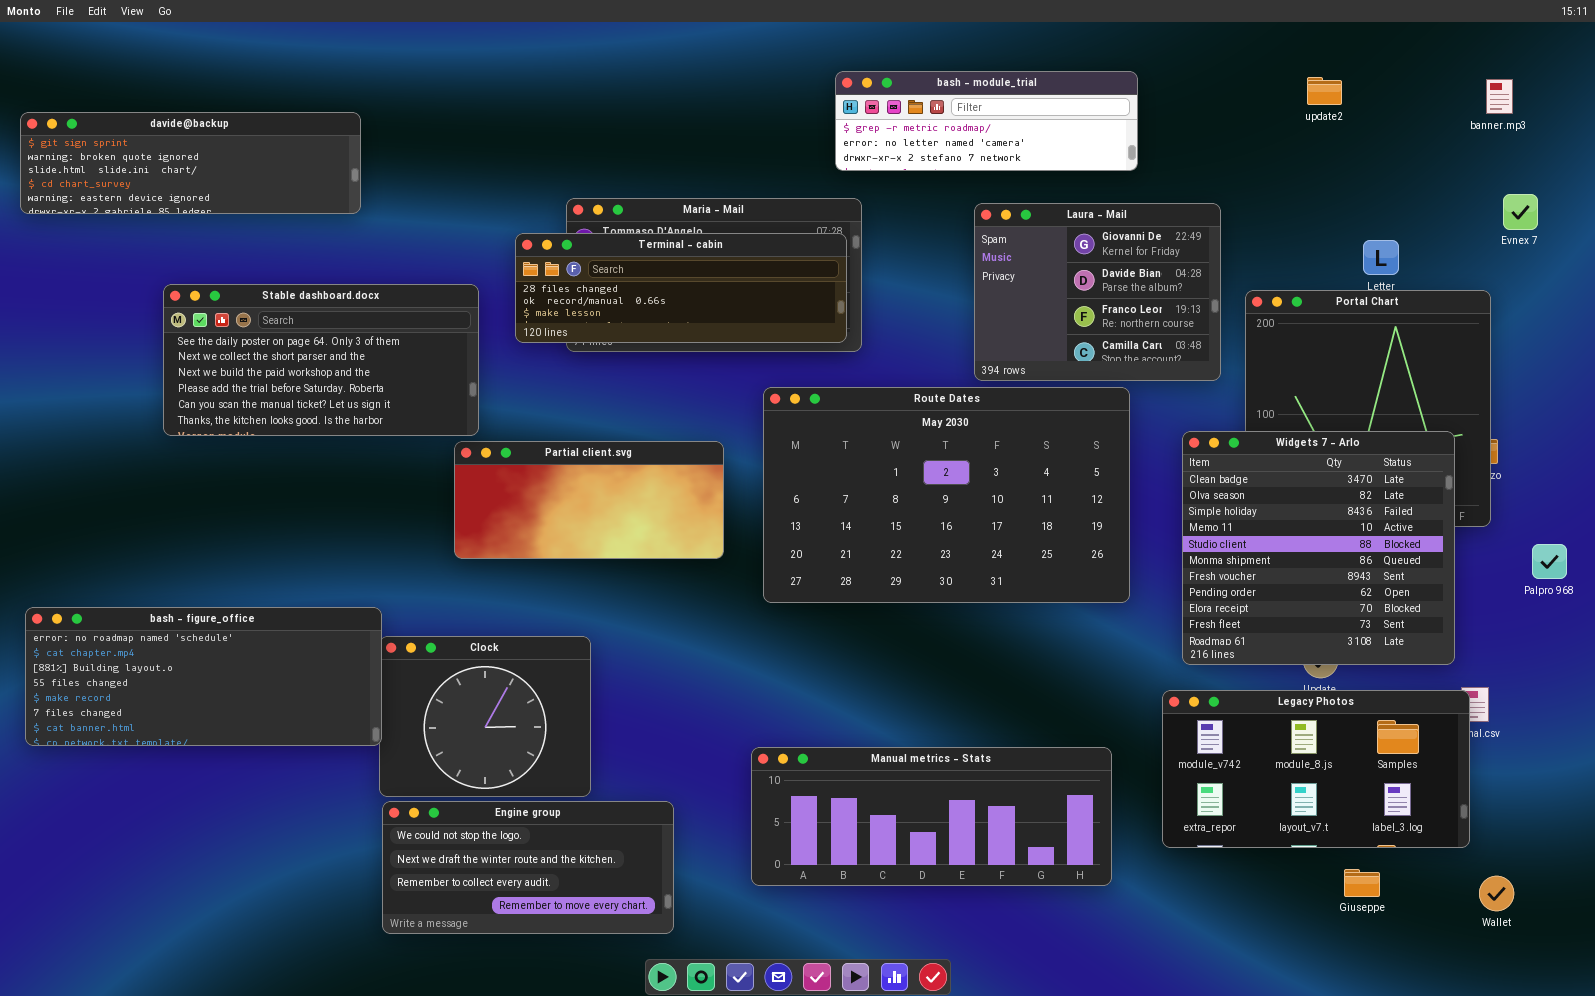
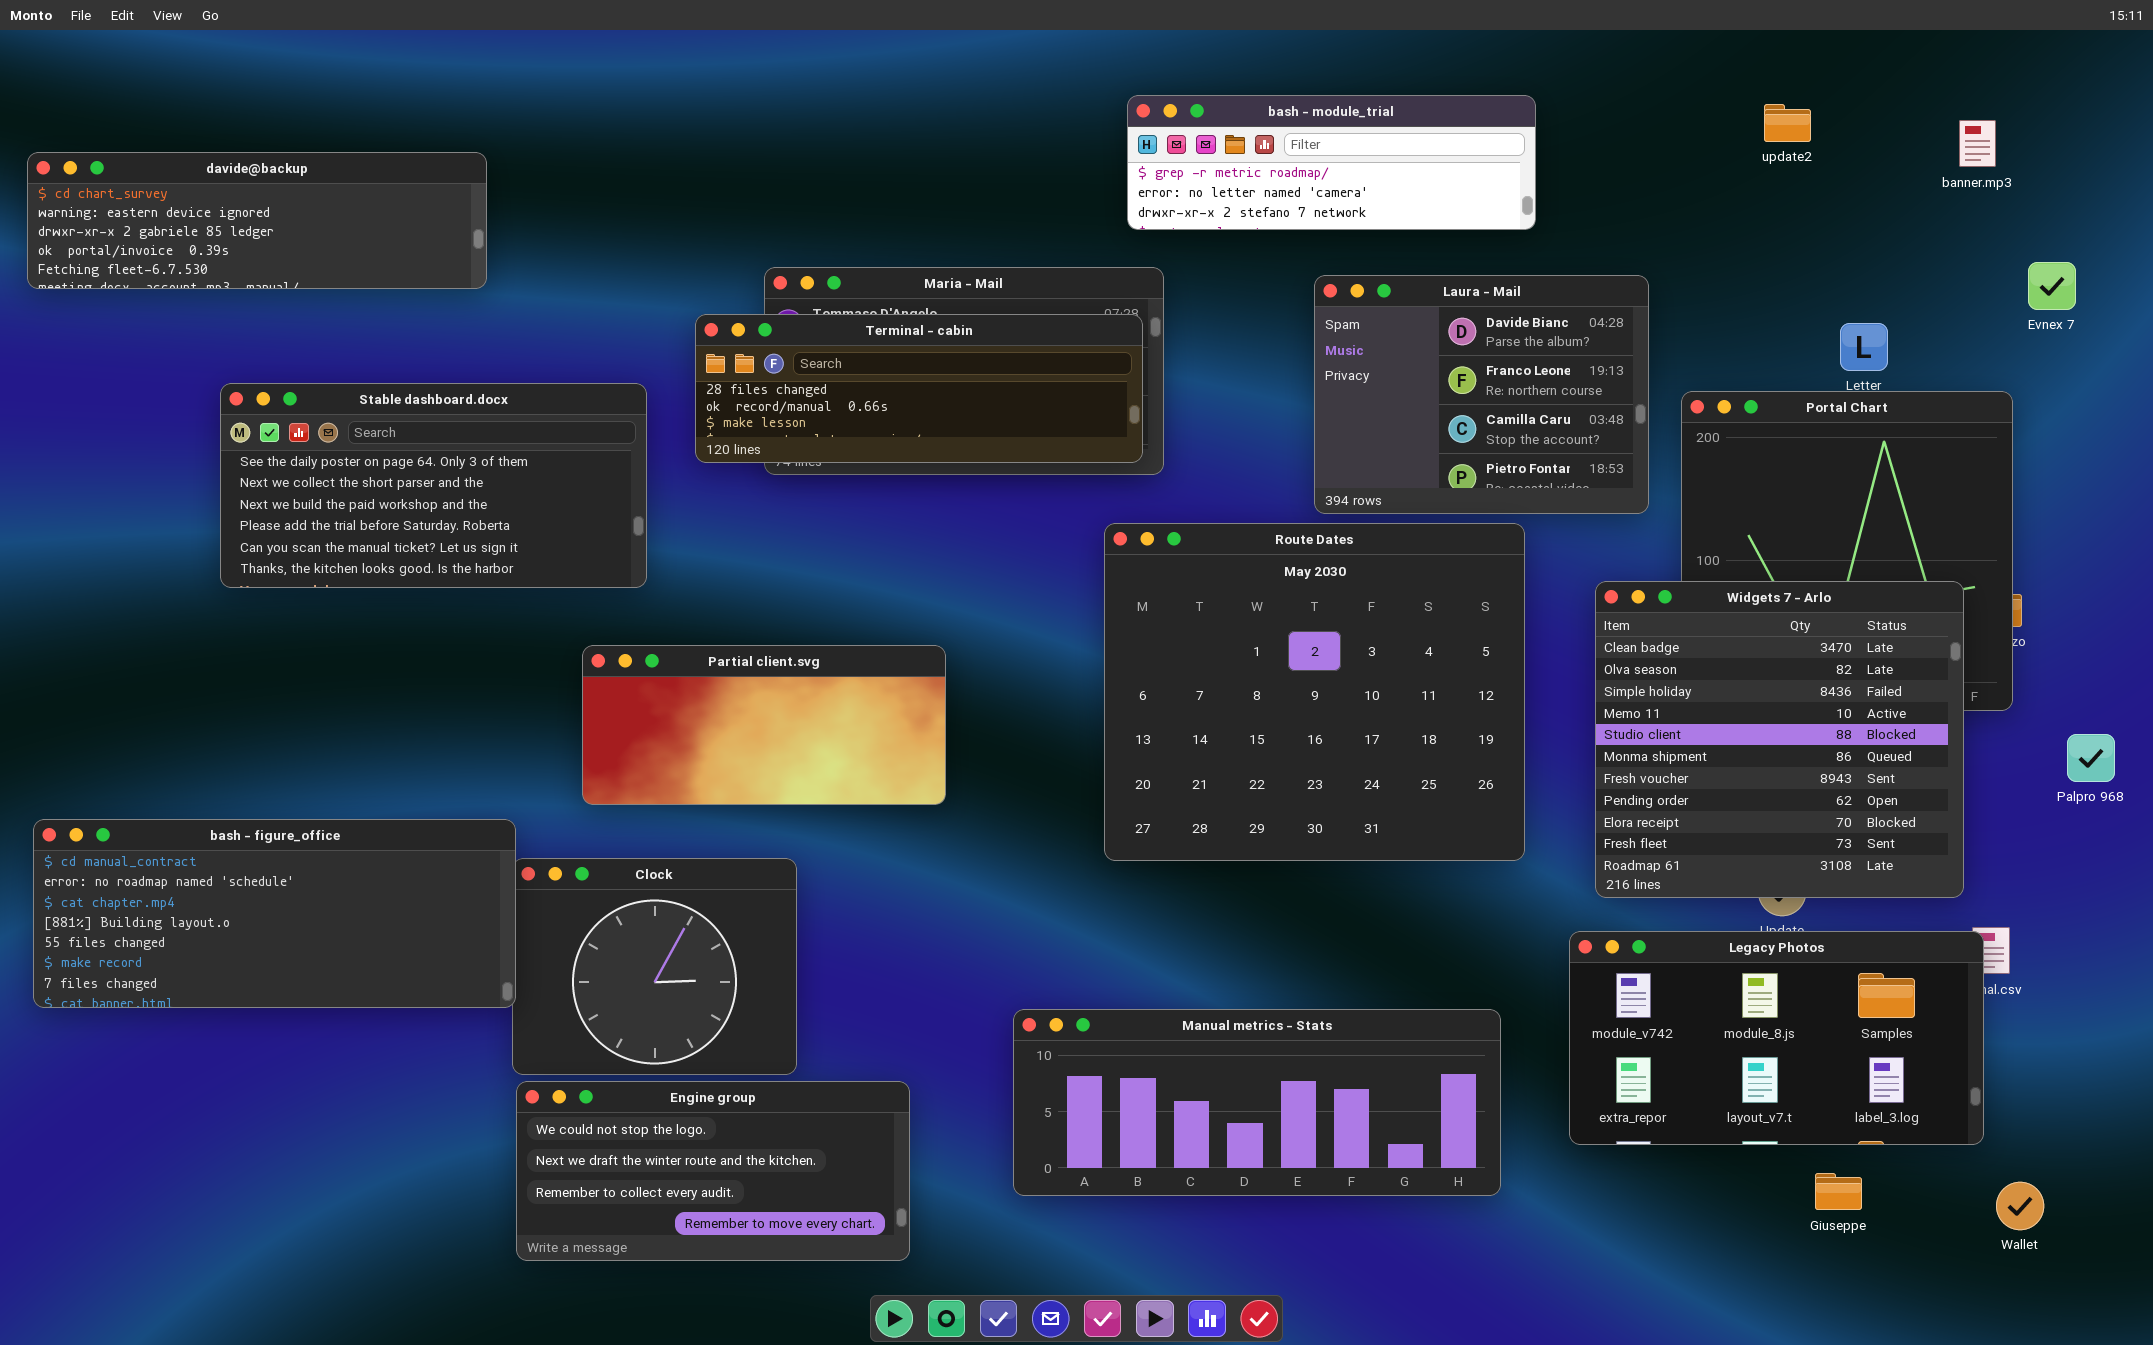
banner.mp3: [1486,79,1513,114] -> [1959,120,1996,167], moved
davide@backup: [20,112,361,214] -> [27,152,487,289], scrolled down 3 rows
Laura - Mail: [974,203,1221,381] -> [1314,275,1649,514], scrolled down 1 row
Route Dates: [763,387,1130,603] -> [1104,523,1525,861], resized
Partial client.svg: [454,441,724,559] -> [582,645,946,805], moved
bash - figure_office: [25,607,382,746] -> [33,819,516,1008], scrolled up 1 row

